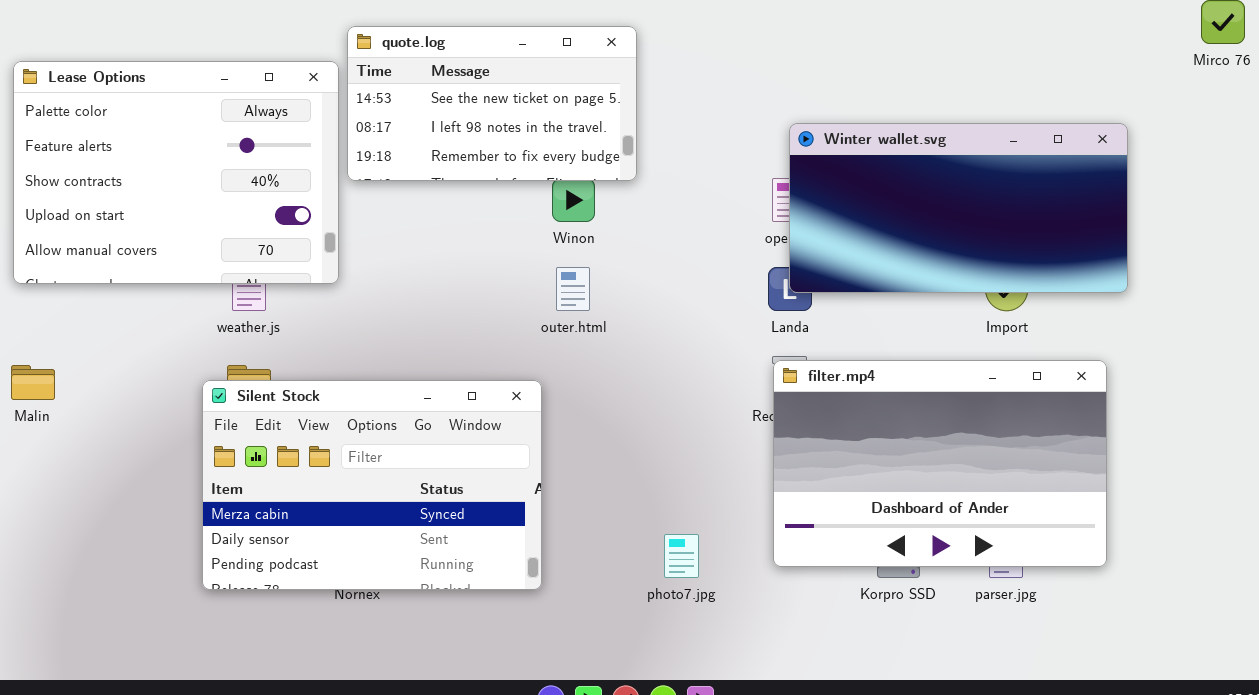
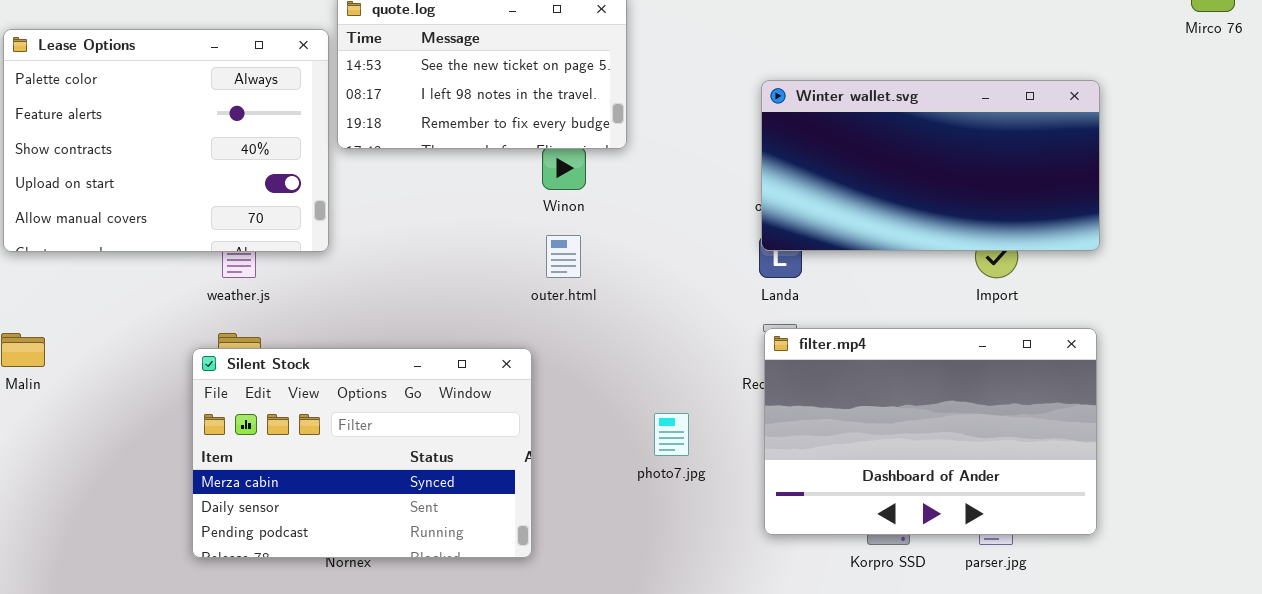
Winter wallet.svg: [789,123,1128,293] -> [761,80,1100,251], moved
photo7.jpg: [664,534,699,578] -> [654,413,689,456], moved

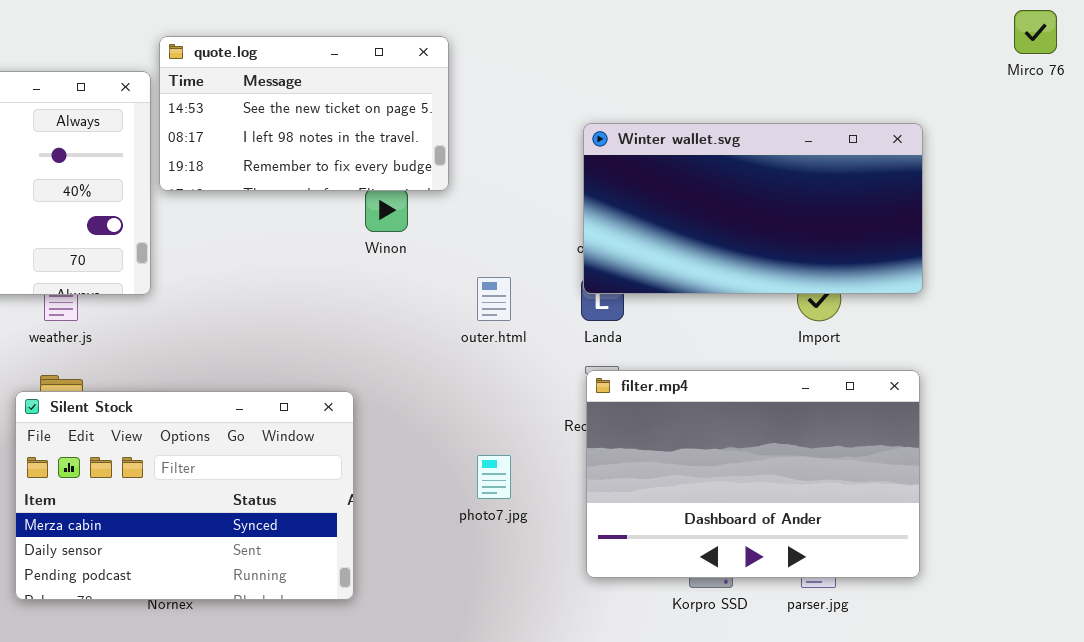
outer.html: [546,235,581,278] -> [477,277,511,321], moved

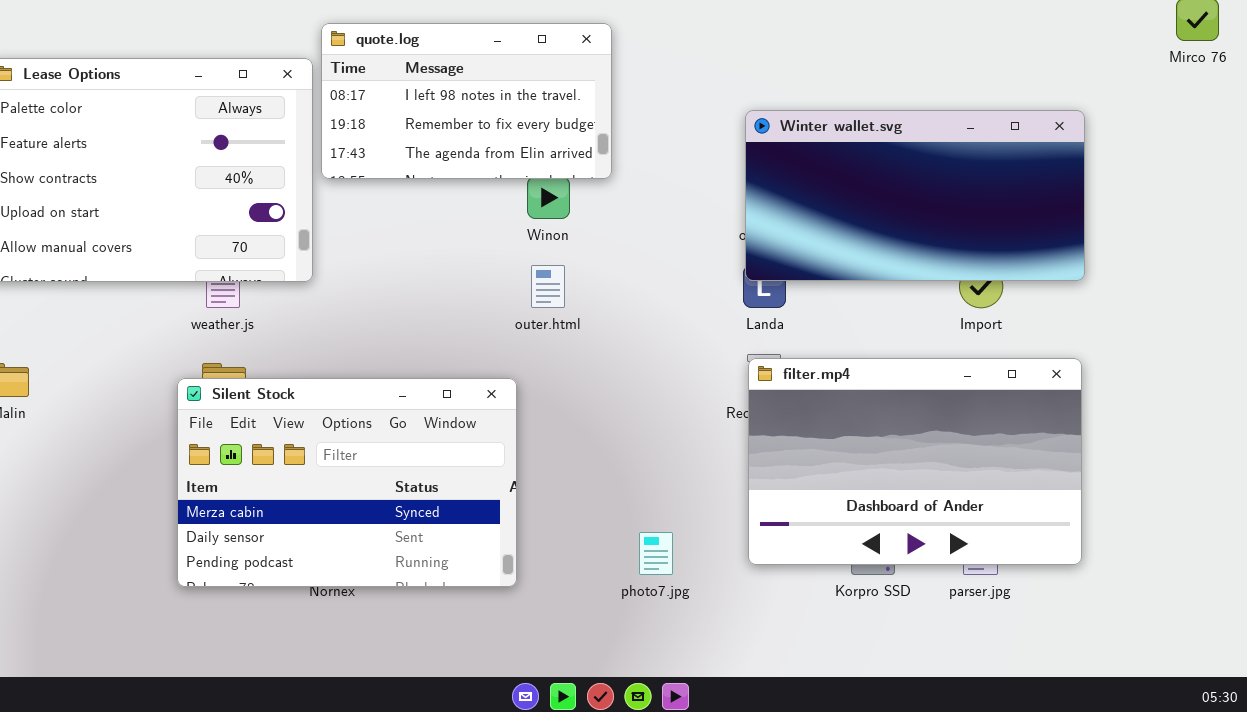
quote.log: [159,36,449,191] -> [321,23,612,179], scrolled down 1 row
outer.html: [477,277,511,321] -> [531,265,565,308], moved
photo7.jpg: [477,455,511,499] -> [639,532,673,575], moved

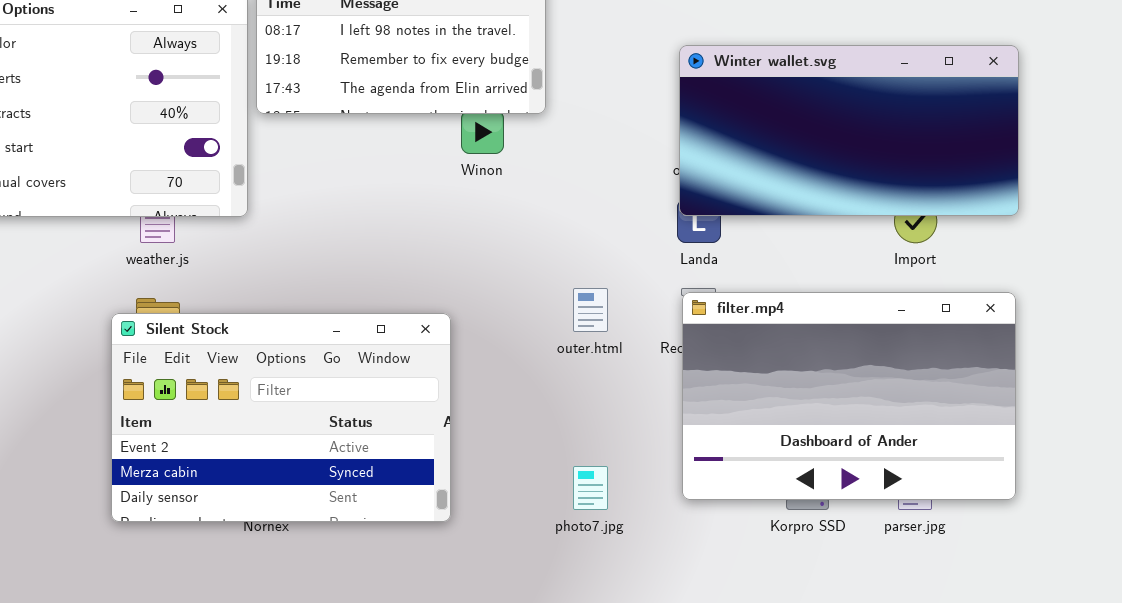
outer.html: [531,265,565,308] -> [573,288,608,332], moved
Silent Stock: [177,378,517,587] -> [111,313,451,522], scrolled up 1 row

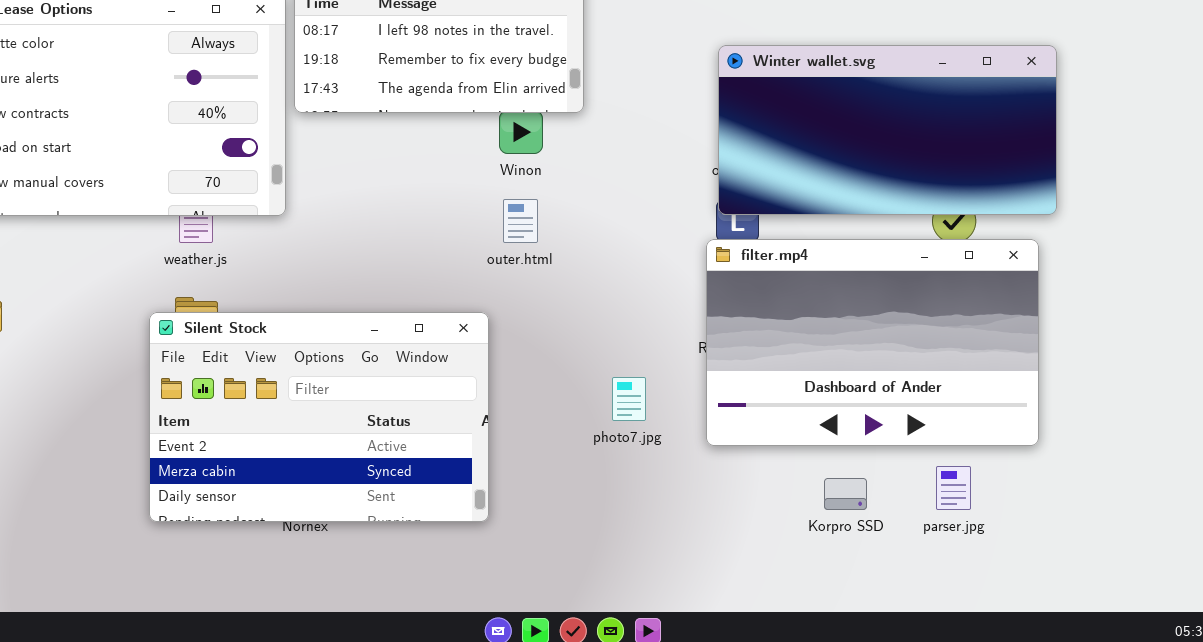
outer.html: [573,288,608,332] -> [503,199,538,243], moved
filter.mp4: [682,292,1016,500] -> [706,239,1039,446], moved
photo7.jpg: [573,466,608,510] -> [612,377,646,421], moved

